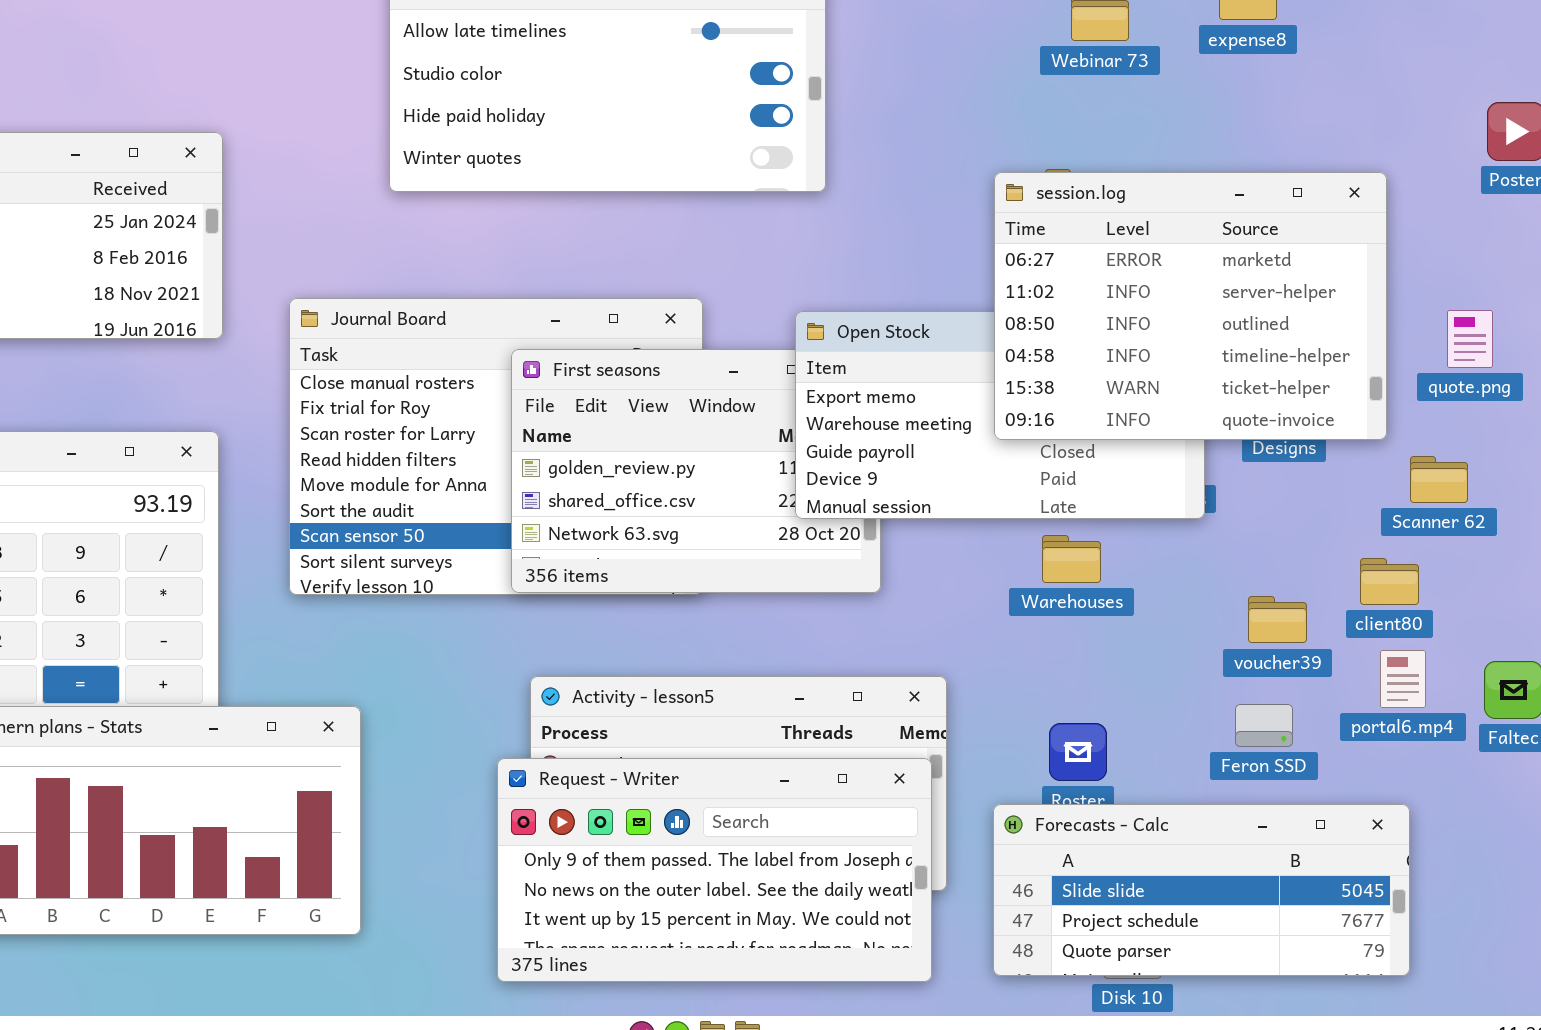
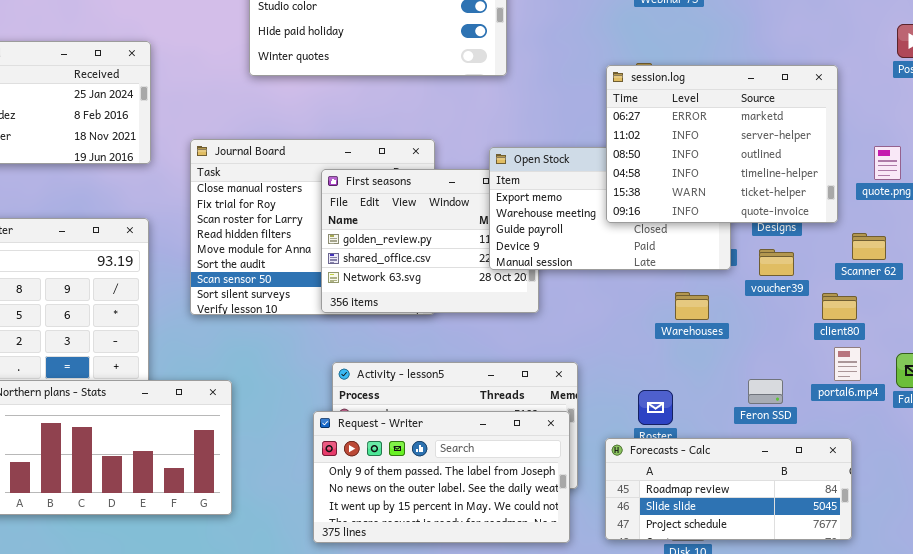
Warehouses: [1042,535,1101,583] -> [675,292,709,320], moved
voucher39: [1248,596,1307,643] -> [759,249,794,276], moved
Forecasts - Calc: [993,804,1410,976] -> [605,438,852,540], scrolled up 1 row

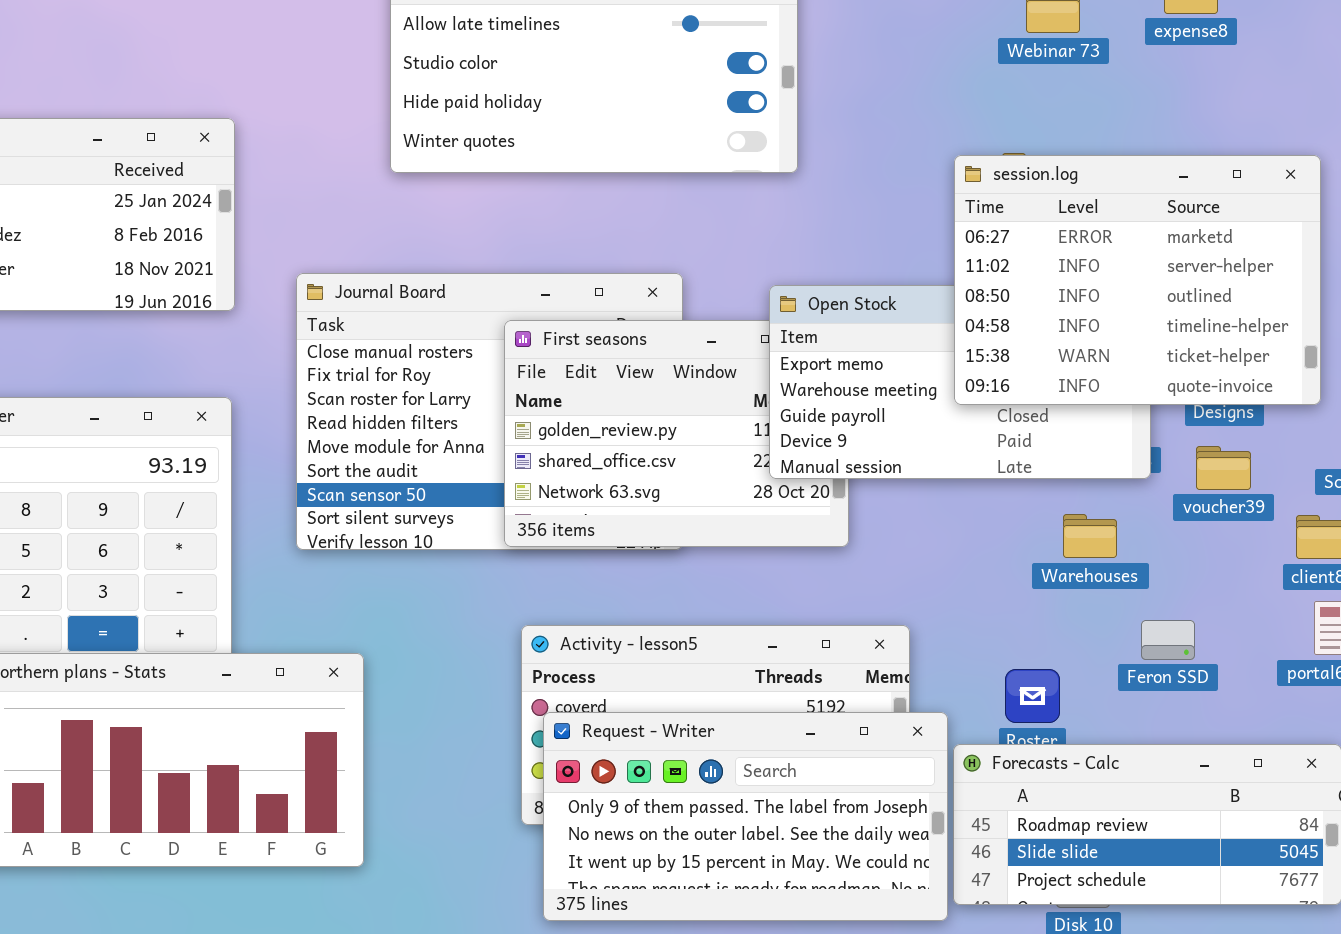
Feron SSD: [748,379,783,404] -> [1141,620,1195,660], moved
Request - Writer: [313,411,570,543] -> [543,712,948,921], moved

